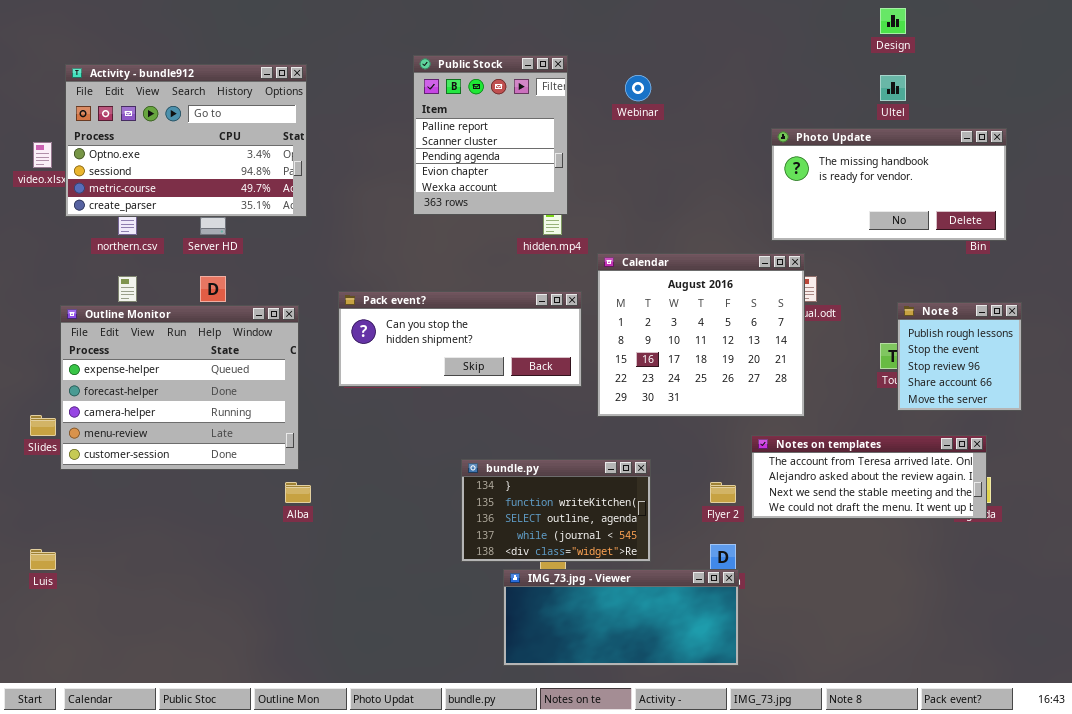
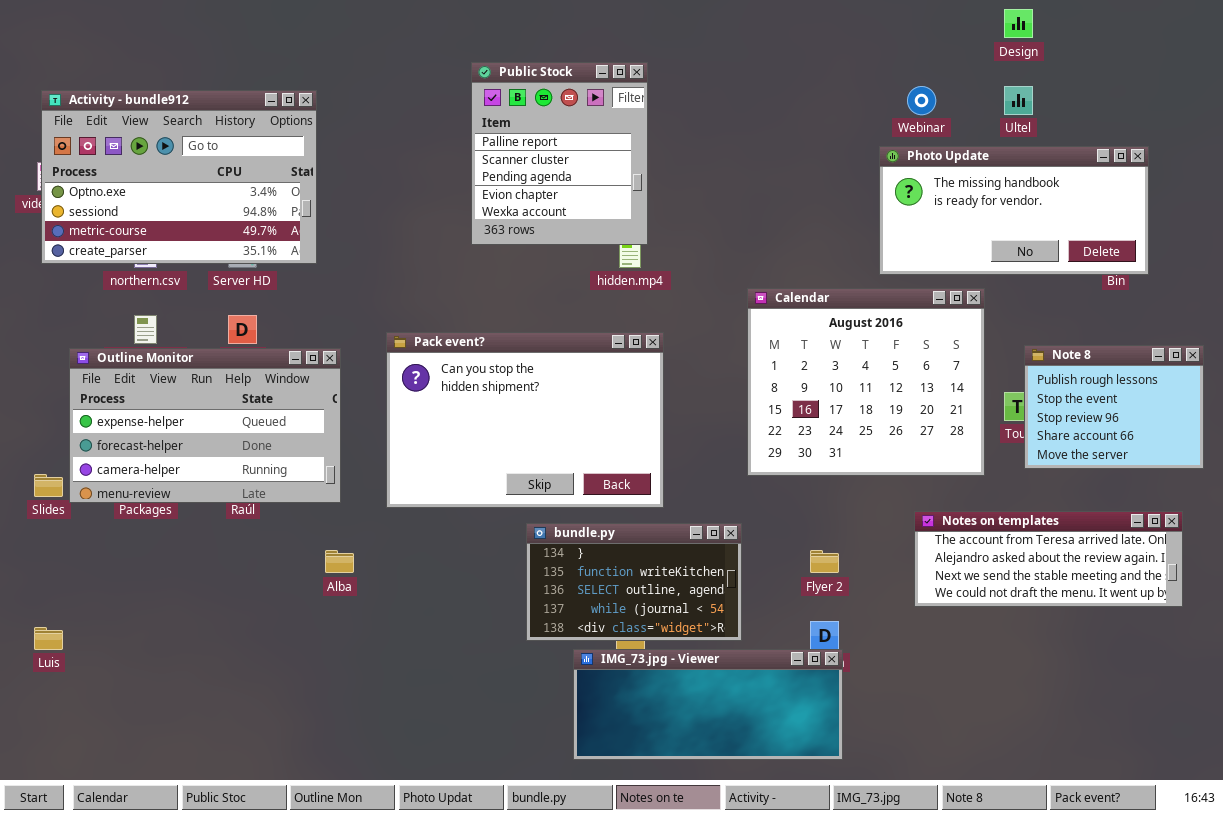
Activity - bundle912: [65,64,307,217] -> [41,90,317,264], moved
Webinar: [625,75,651,101] -> [907,86,936,115], moved
Calendar: [597,253,805,417] -> [747,288,985,476], moved
Pack event?: [338,291,582,387] -> [386,332,664,508], resized
Note 8: [897,302,1022,411] -> [1024,345,1204,469], resized
Outline Monitor: [60,305,299,470] -> [69,348,341,503], resized
Notes on templates: [751,435,987,519] -> [914,511,1183,607], moved

